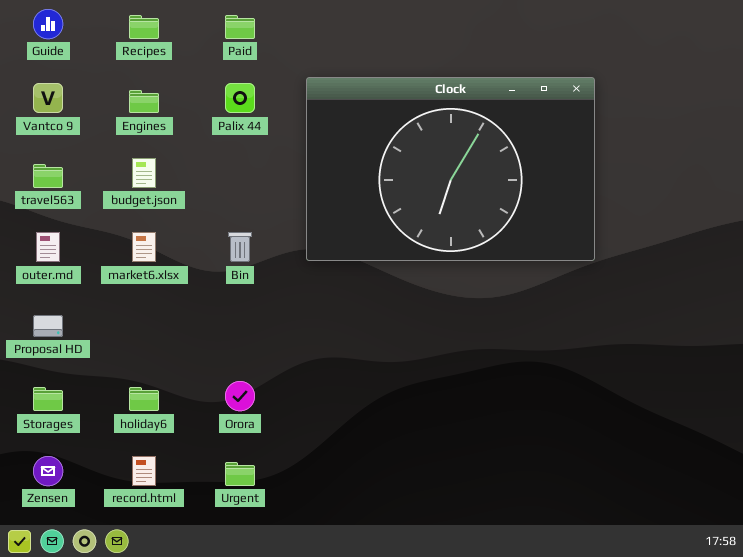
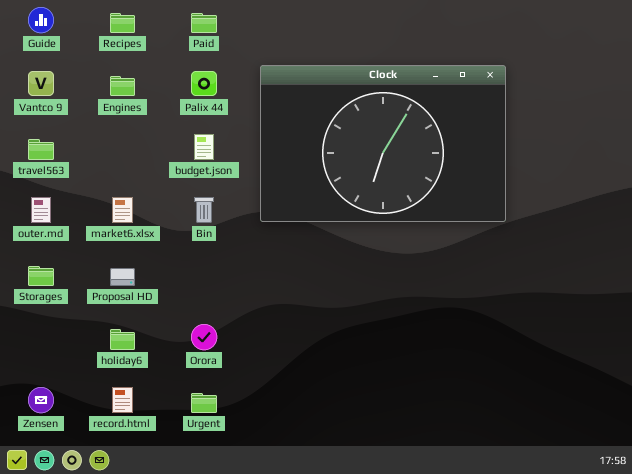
budget.json: [132,158,156,188] -> [194,134,214,160], moved
Proposal HD: [33,315,63,337] -> [110,268,135,286], moved
Storages: [33,387,63,411] -> [28,266,54,286], moved

